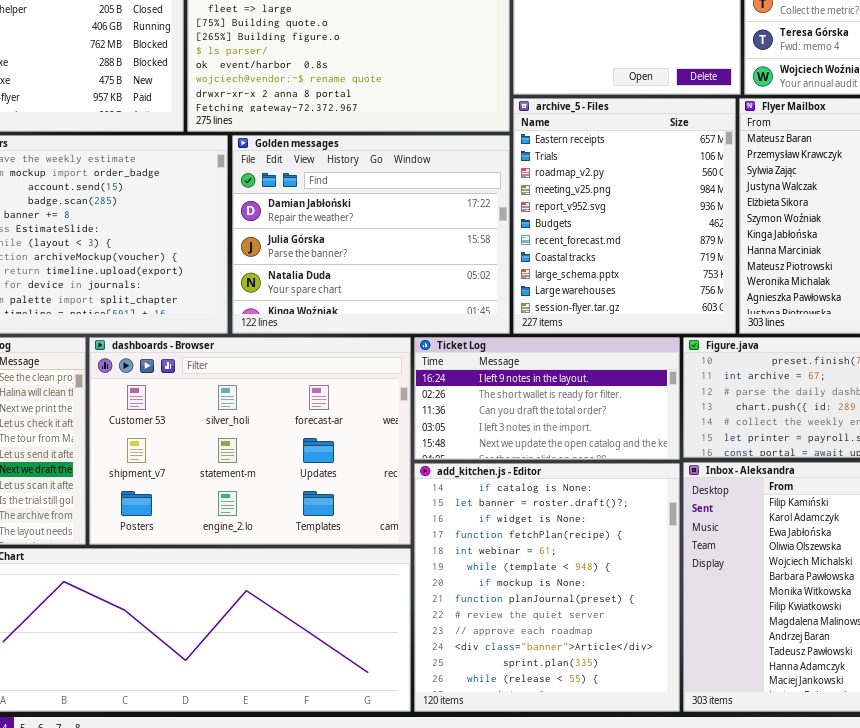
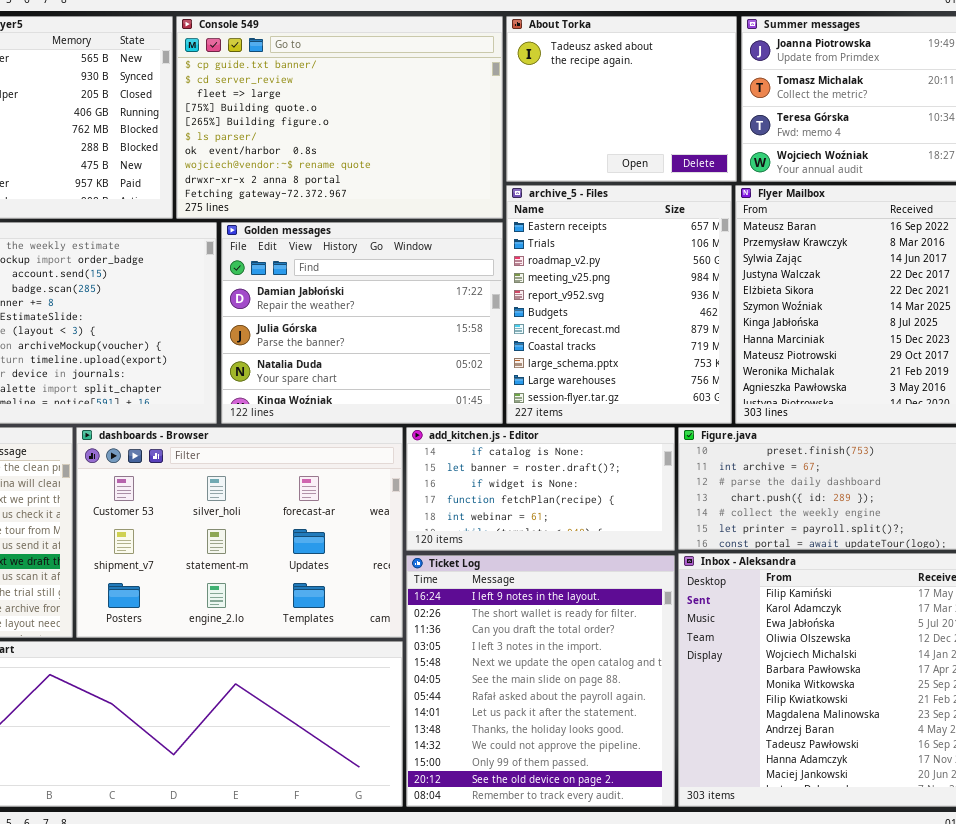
Ticket Log: [414,337,680,460] -> [406,555,675,807], moved, resized
add_kitchen.js - Editor: [414,463,680,712] -> [406,427,675,551], moved, resized

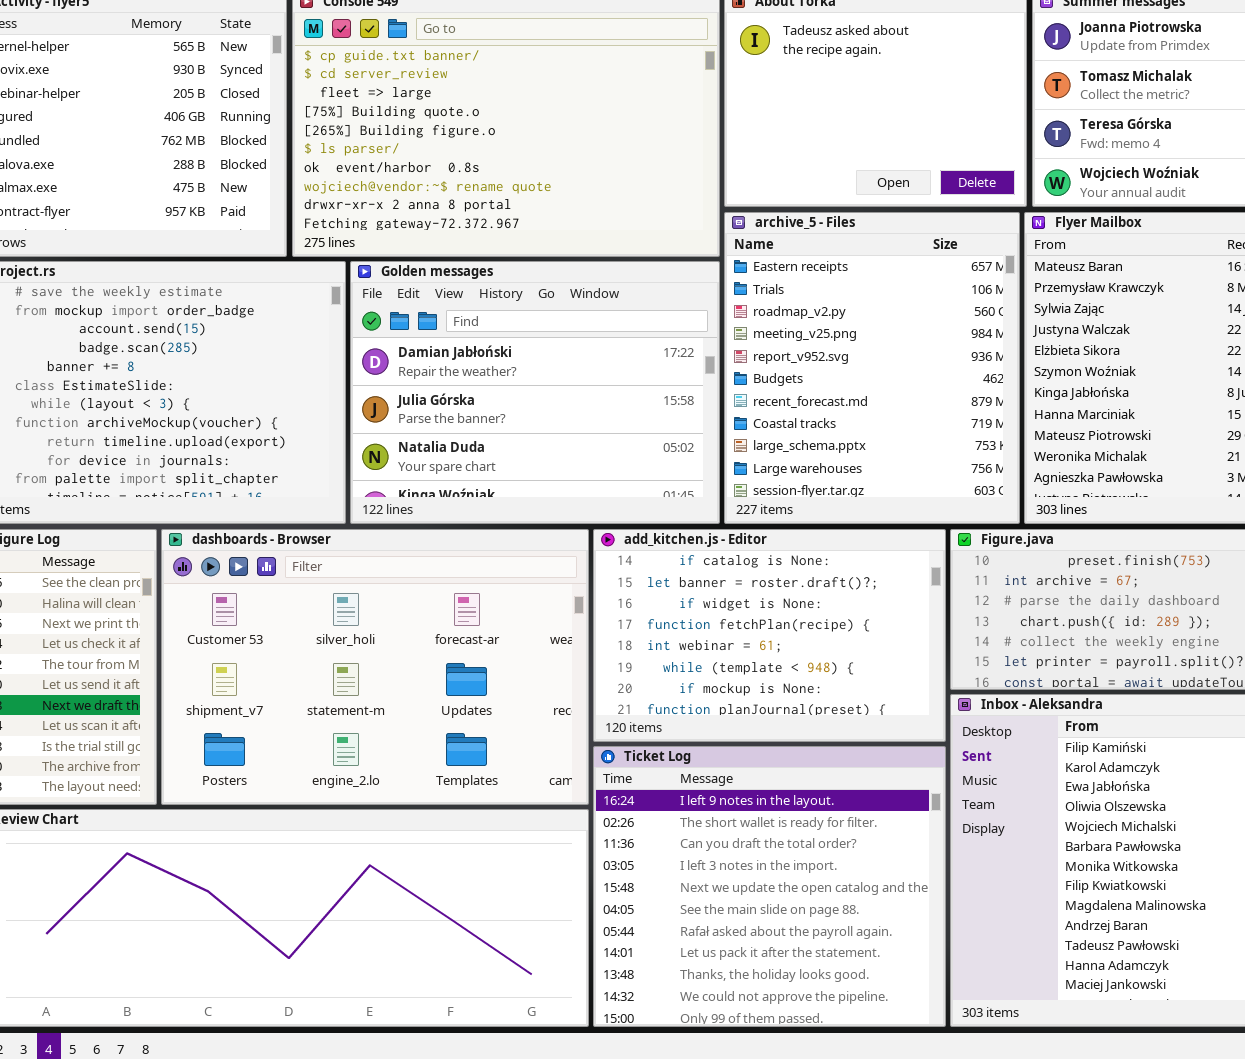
add_kitchen.js - Editor: [406,427,675,551] -> [593,529,946,742], resized
Ticket Log: [406,555,675,807] -> [593,746,946,1027], resized

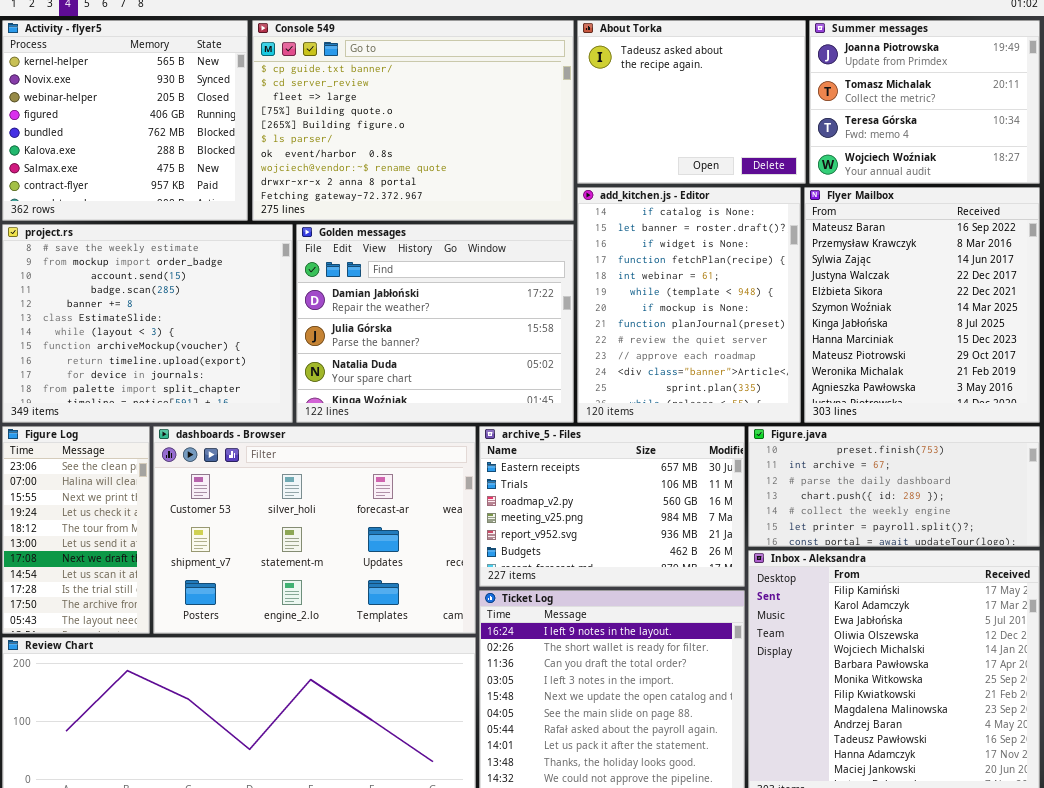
archive_5 - Files: [724,212,1020,524] -> [479,426,745,587], moved, resized
add_kitchen.js - Editor: [593,529,946,742] -> [577,187,801,423], moved, resized

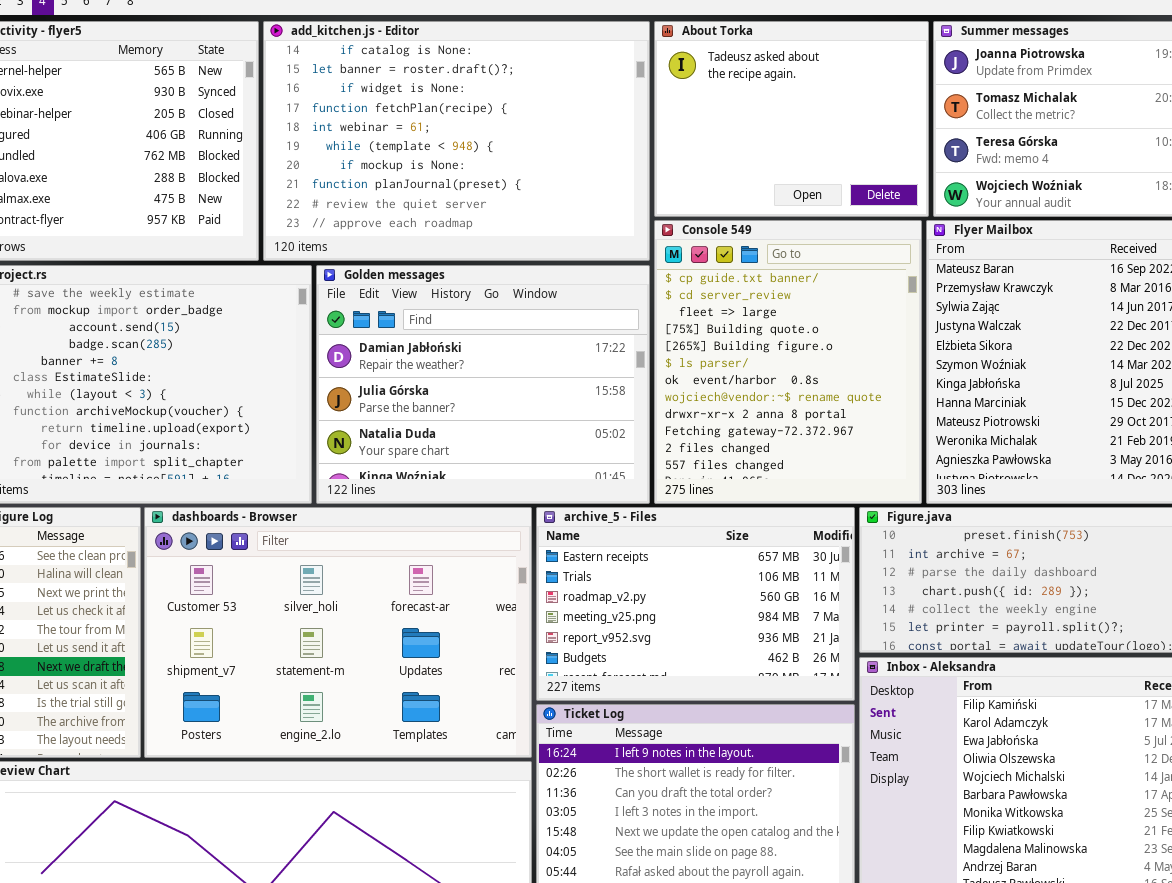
Console 549: [252,20,574,221] -> [654,220,922,504], moved, resized
add_kitchen.js - Editor: [577,187,801,423] -> [263,21,650,261], moved, resized

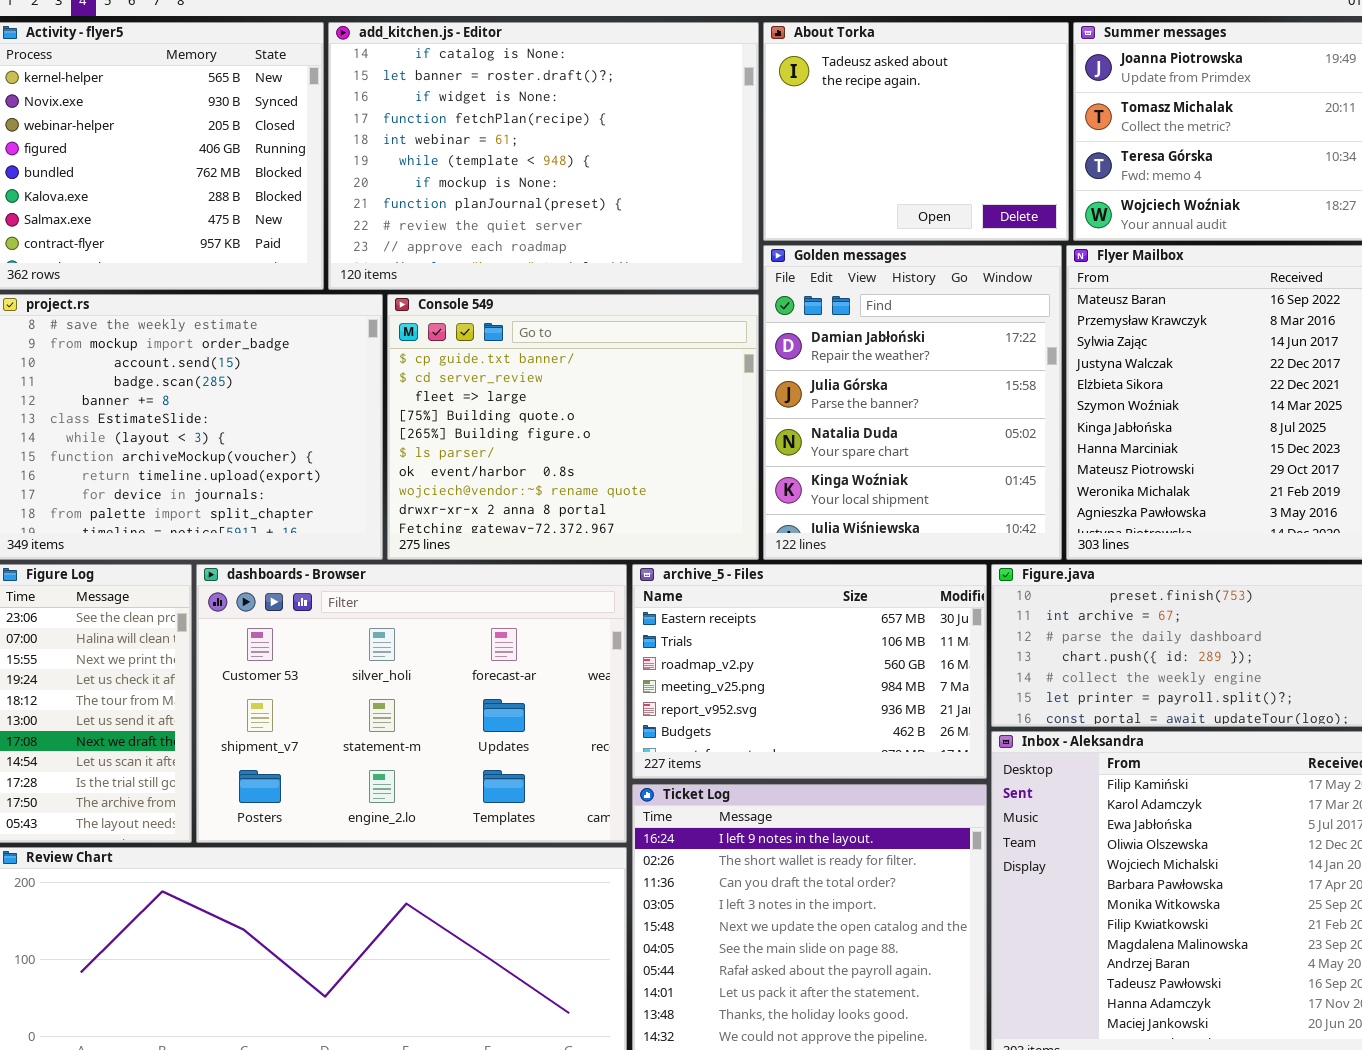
Console 549: [654,220,922,504] -> [387,294,759,560], moved, resized
Golden messages: [316,265,650,504] -> [763,245,1062,560], moved, resized

